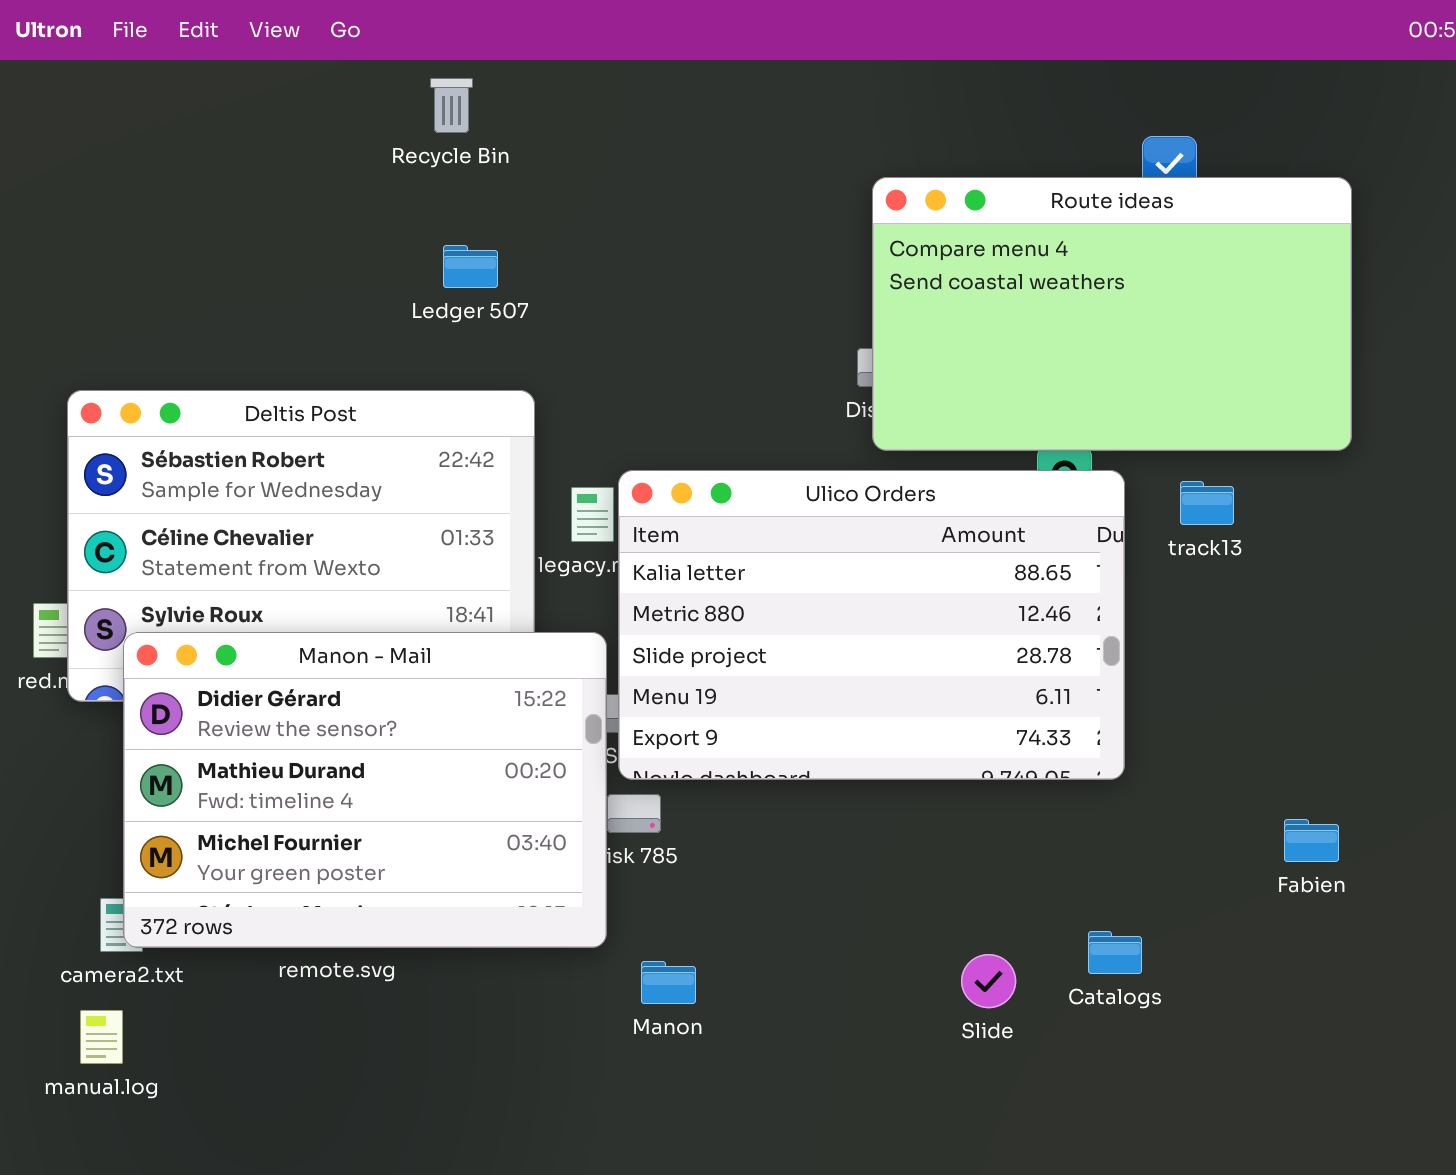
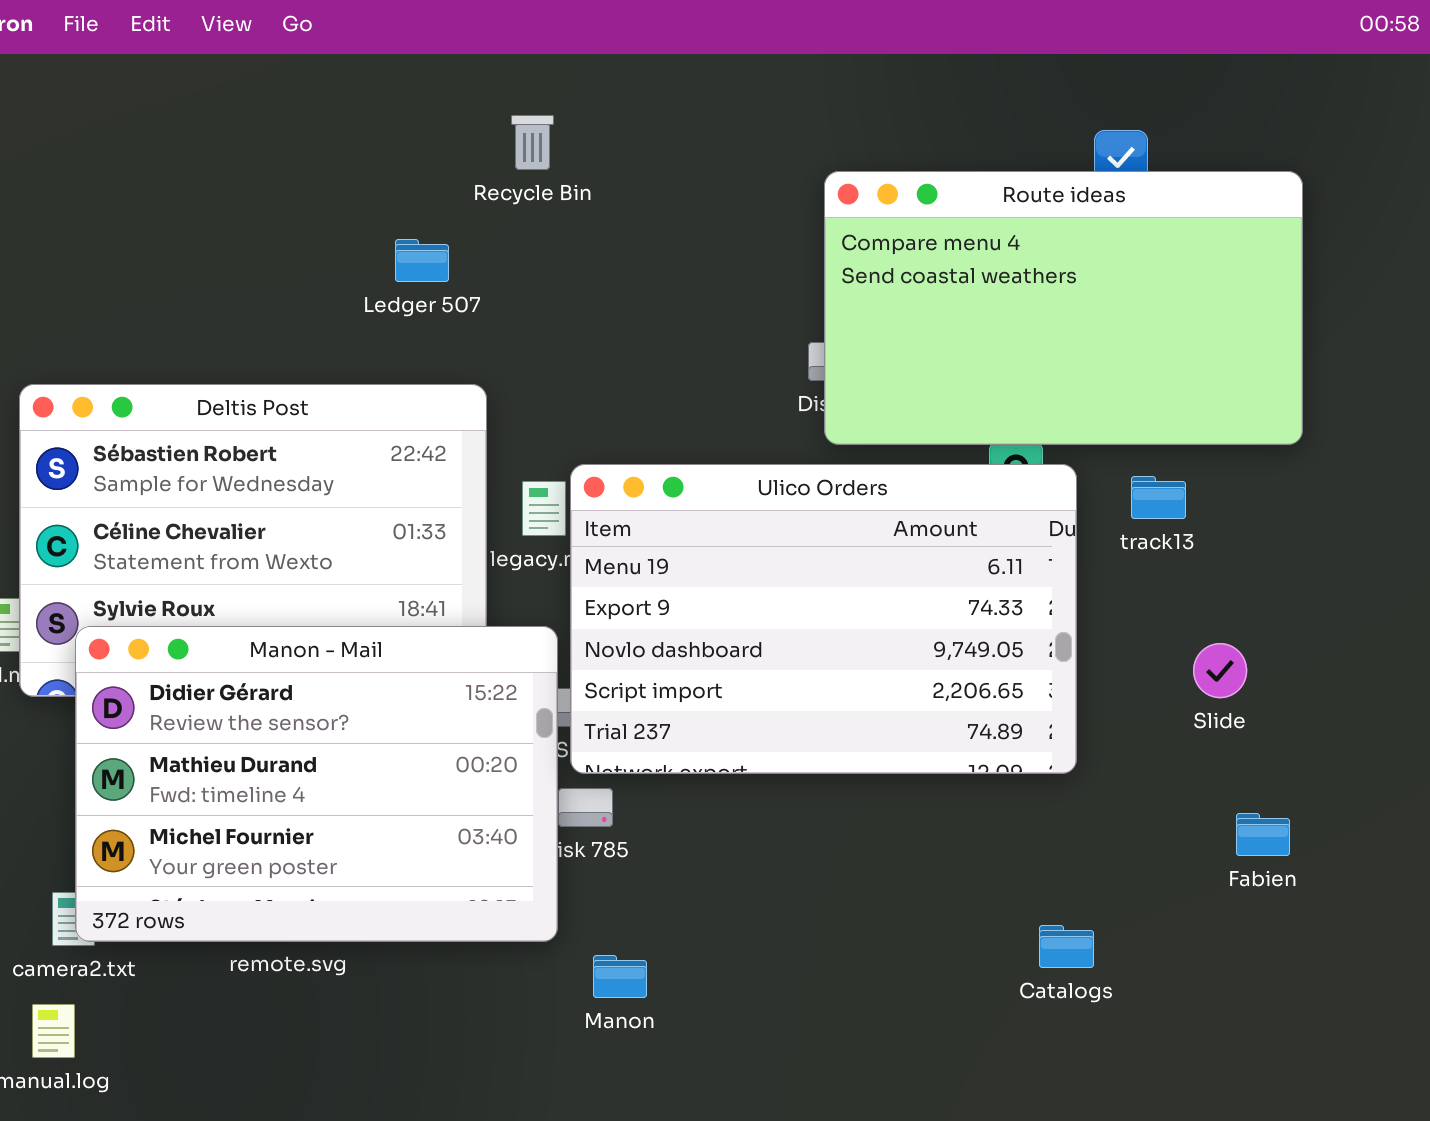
Recycle Bin: [430,78,473,133] -> [511,115,554,170], moved
Ulico Orders: [618,470,1125,780] -> [570,464,1077,774], scrolled down 3 rows
Slide: [961,954,1016,1008] -> [1193,643,1247,698], moved

